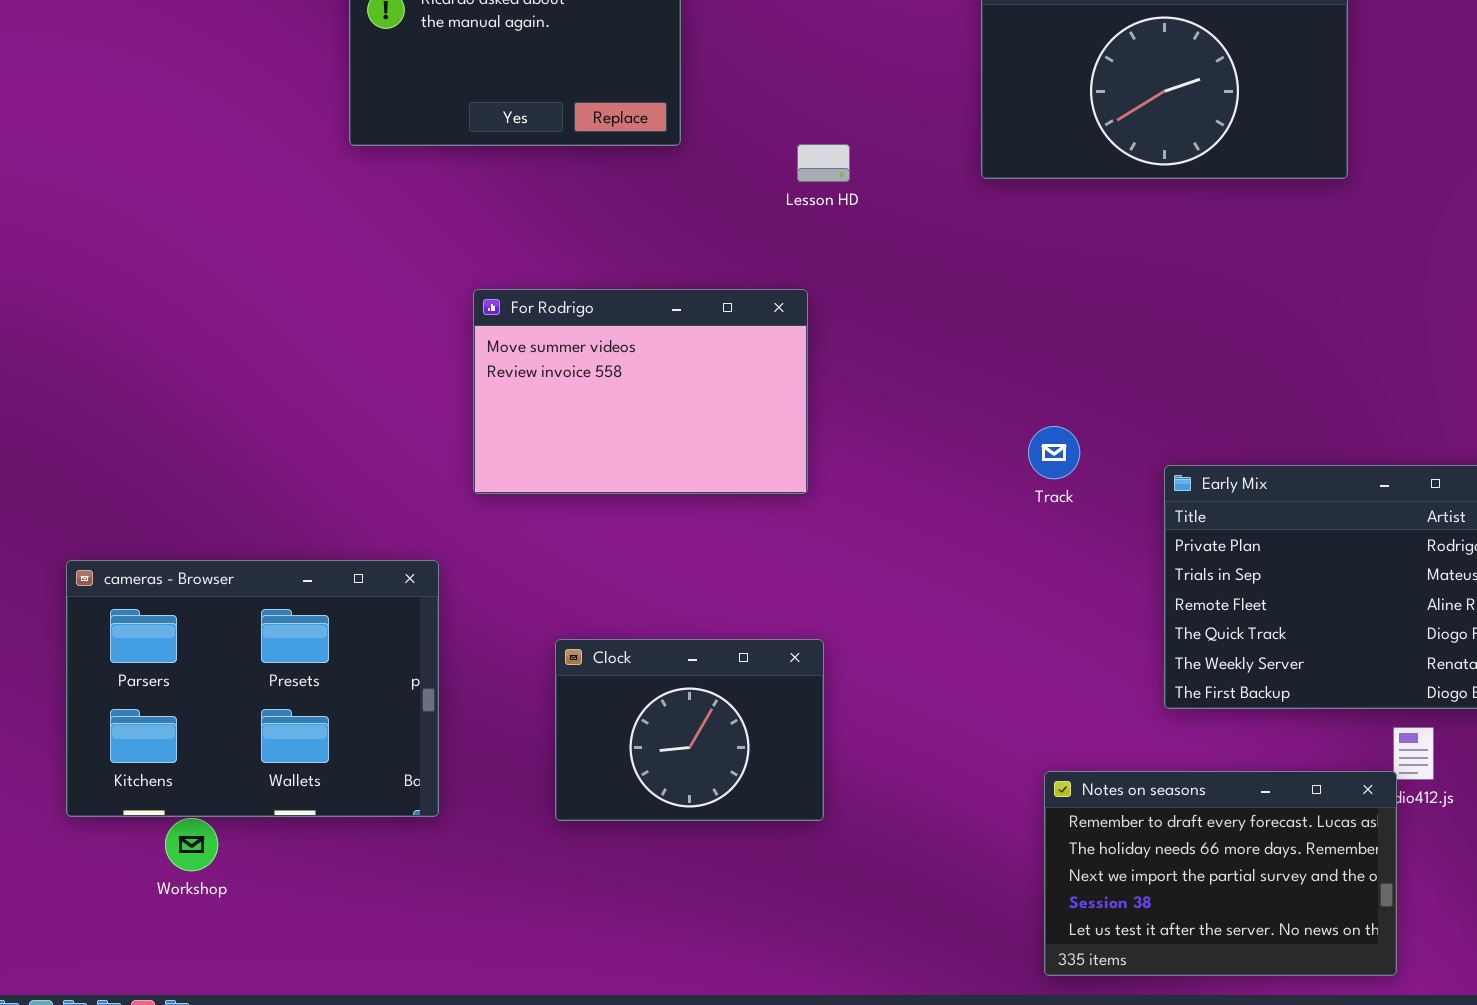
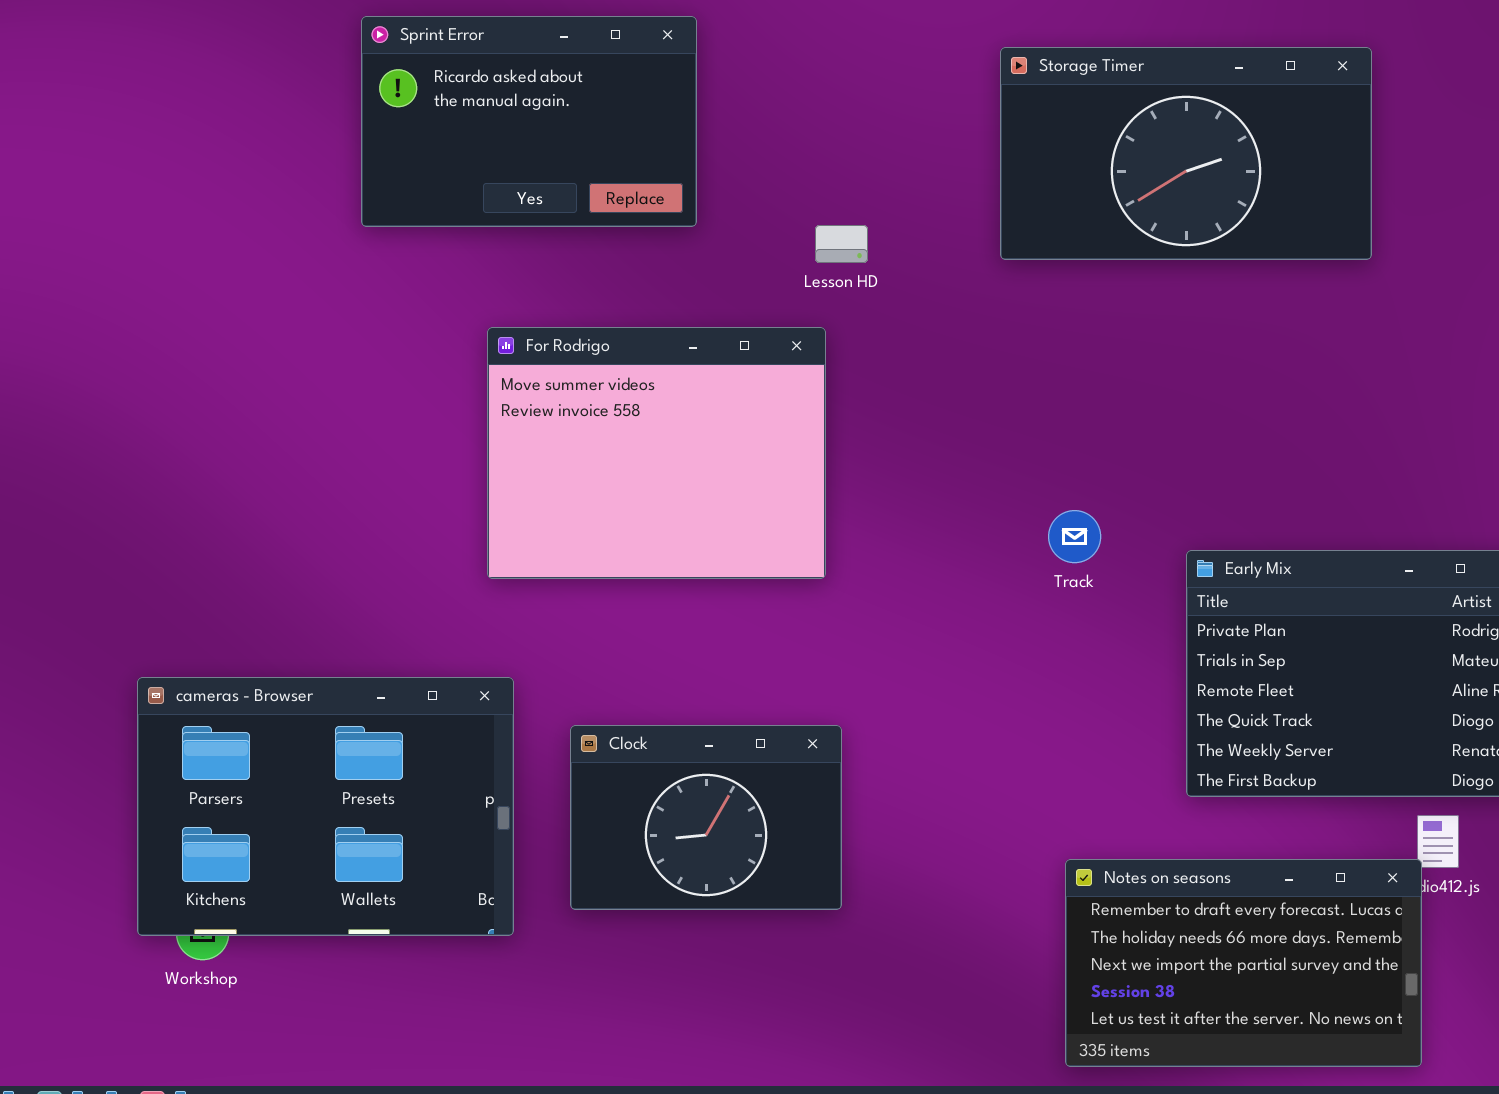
For Rodrigo: [473,289,808,494] -> [487,327,826,579], resized
cameras - Browser: [66,560,439,817] -> [137,677,514,936], moved

